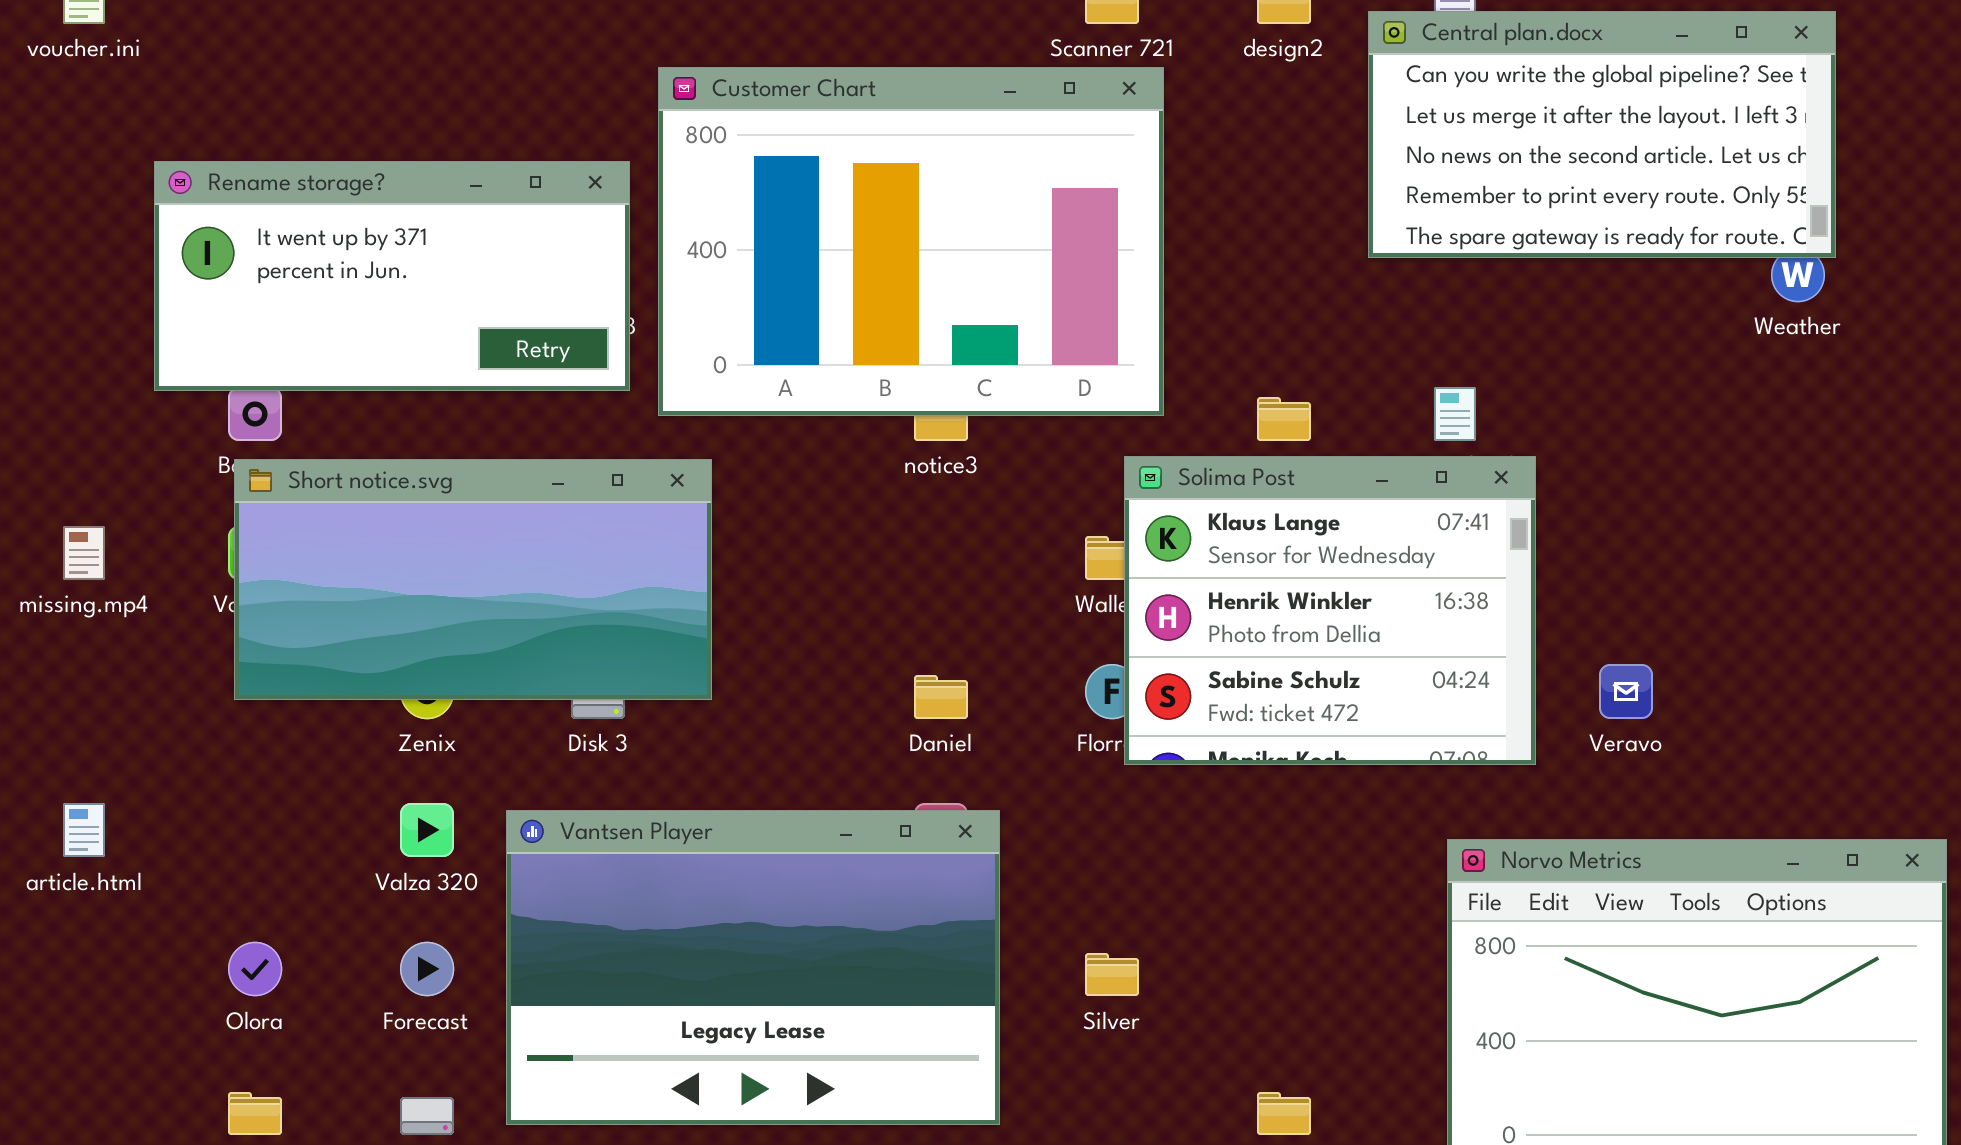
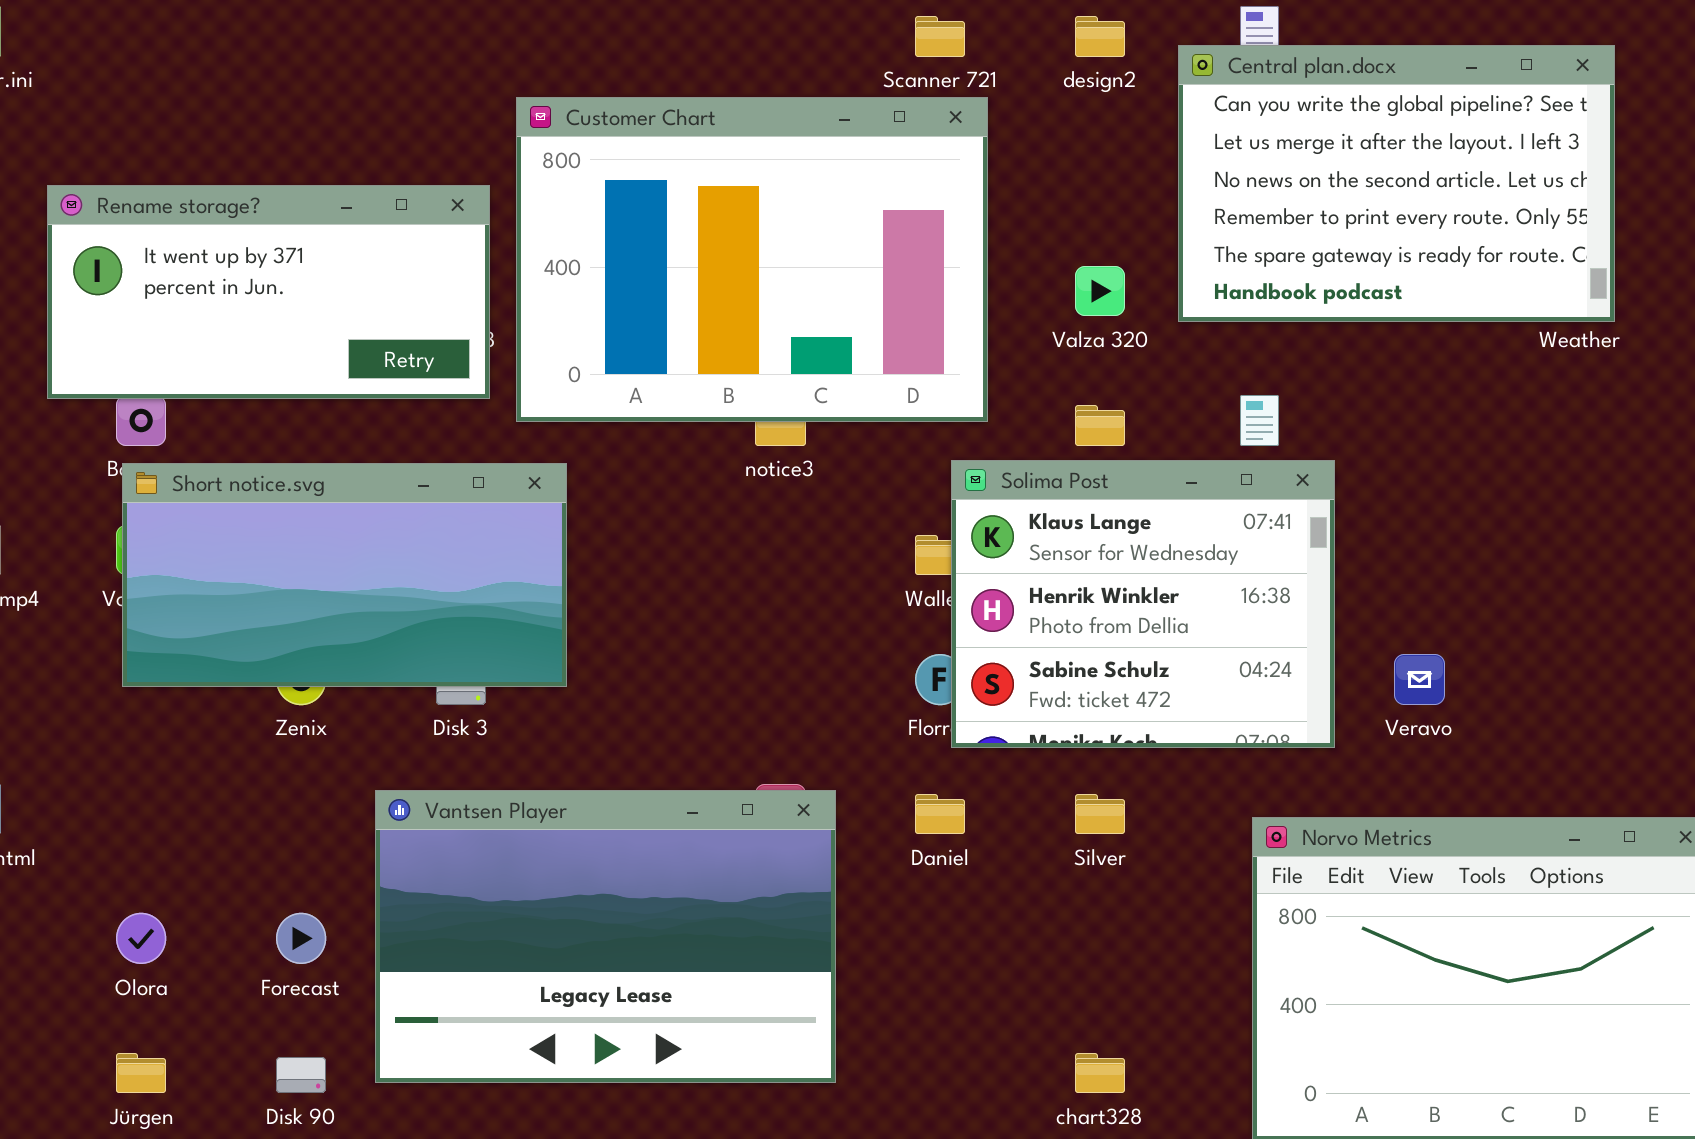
Central plan.docx: [1368,11,1836,258] -> [1178,45,1615,322], resized
Daniel: [914,675,968,719] -> [915,794,965,834], moved
Valza 320: [400,803,454,857] -> [1075,266,1125,316], moved
Silver: [1085,953,1139,996] -> [1075,794,1125,834], moved

